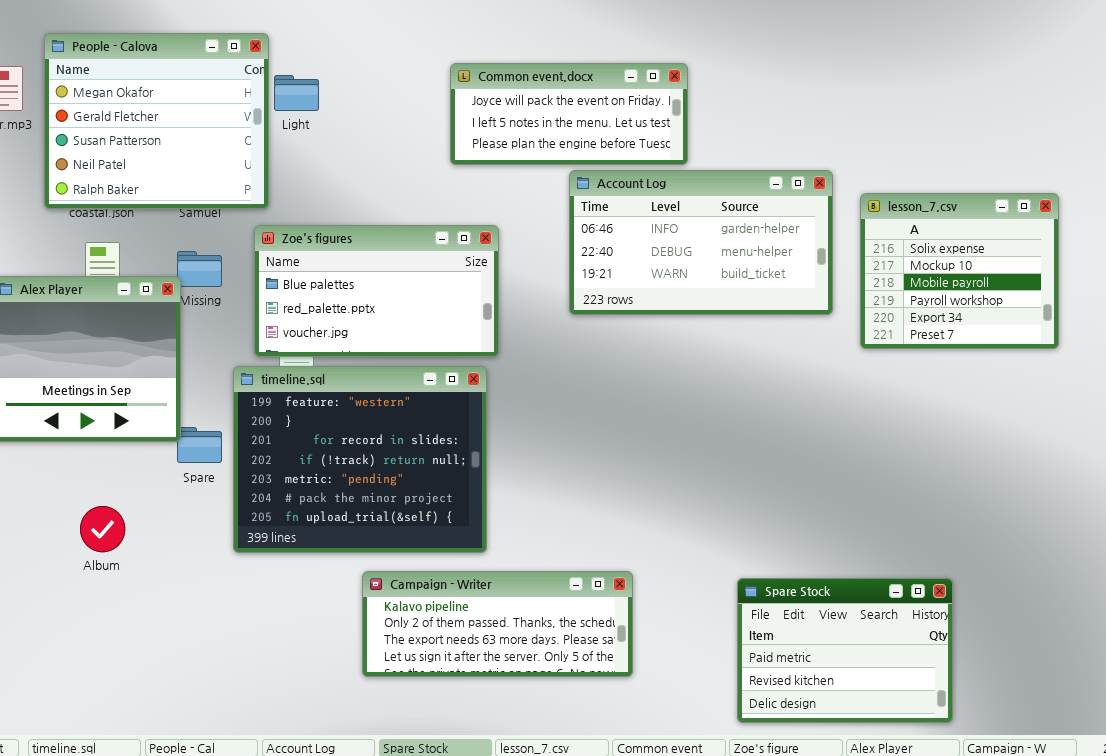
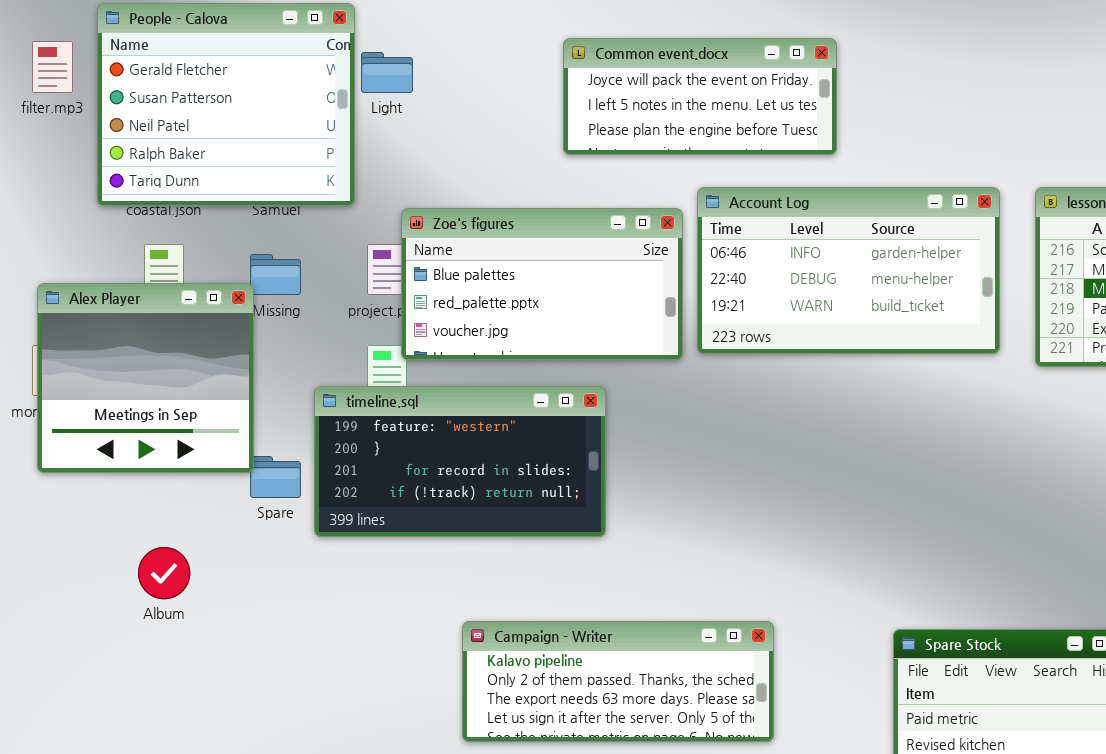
People - Calova: [44,33,269,209] -> [97,3,355,206], scrolled down 1 row
Account Log: [569,170,833,315] -> [697,187,1000,354], moved
Zoe's figures: [254,225,499,357] -> [401,208,683,360], moved
timeline.sql: [233,366,487,553] -> [314,386,606,537], resized

